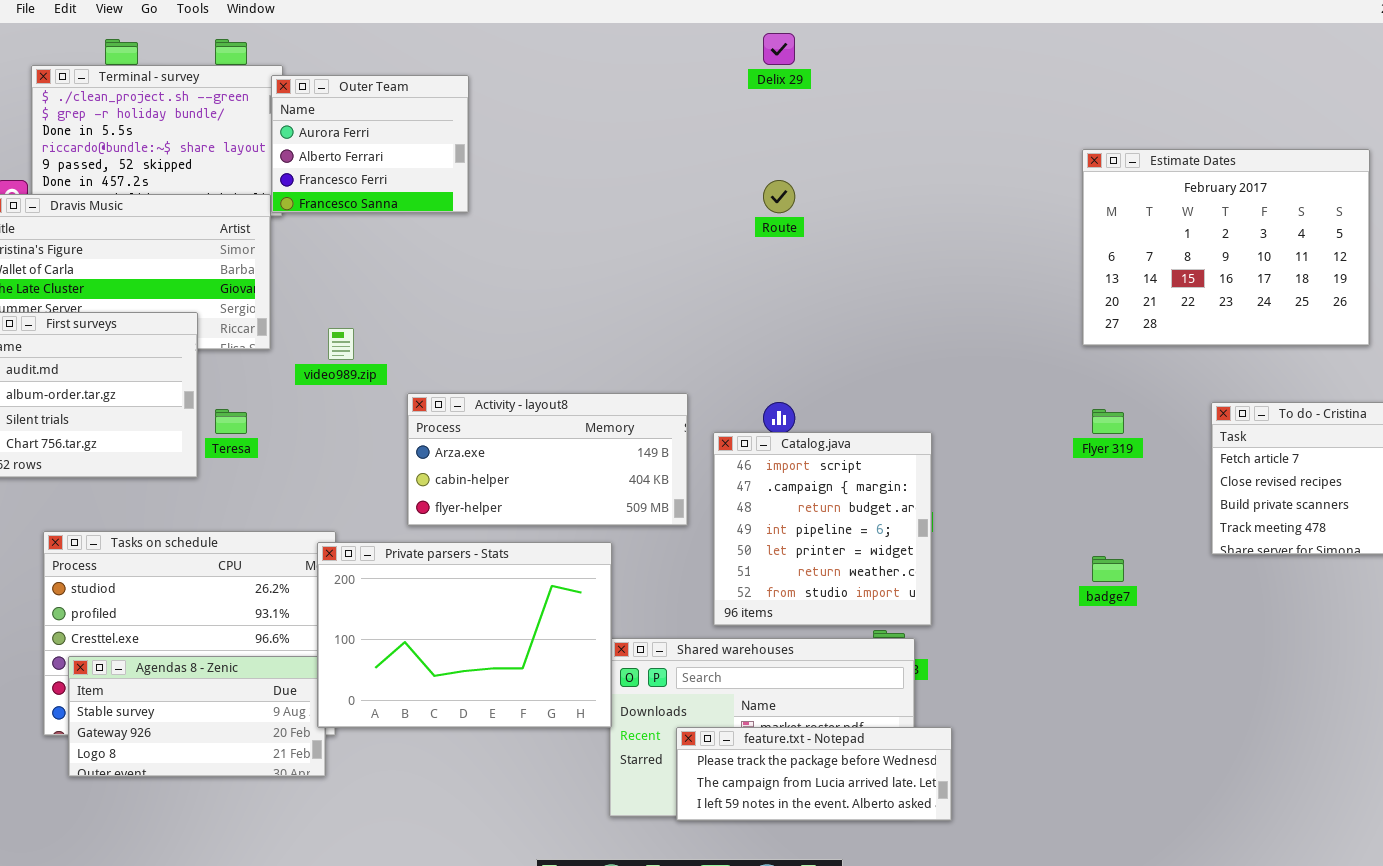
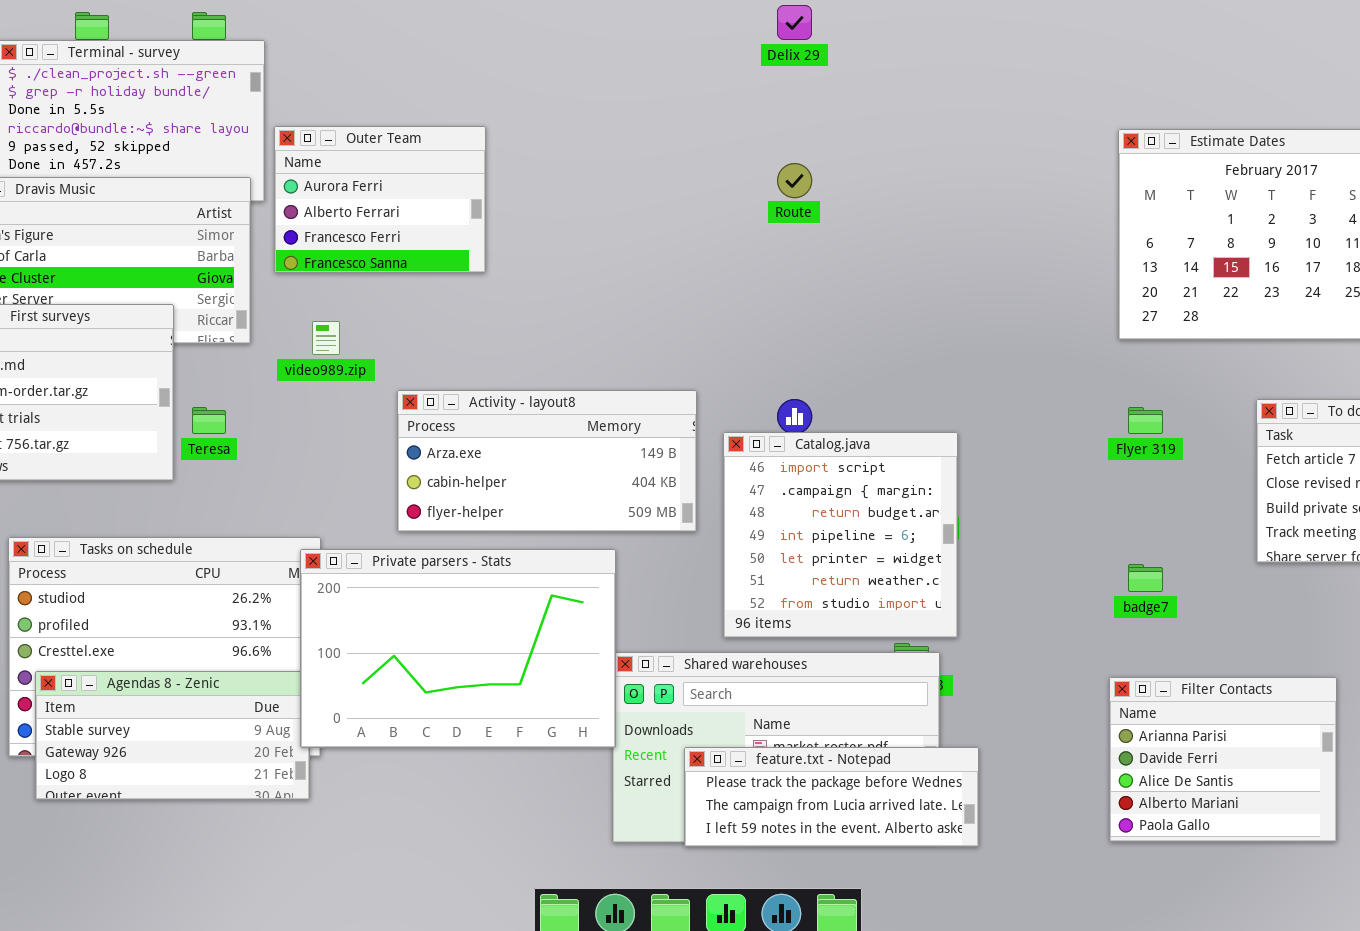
Outer Team: [271,75,469,213] -> [274,126,486,273], moved
Filter Contacts: none -> [1109,677,1337,842], opened

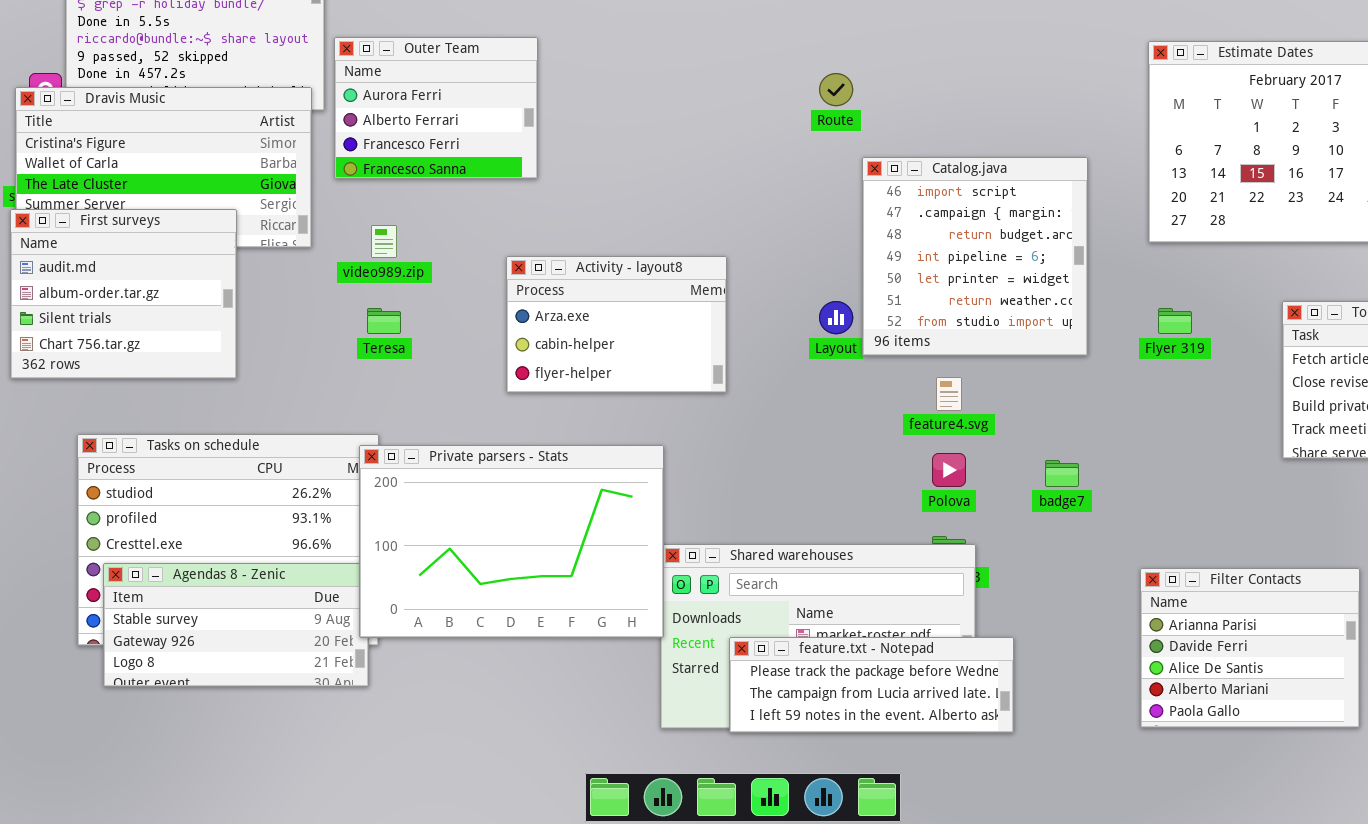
Activity - layout8: [397,390,697,532] -> [506,256,727,393], moved, resized
Teresa: [192,407,226,434] -> [367,308,401,334], moved
Catalog.java: [723,432,958,638] -> [862,157,1088,356], moved
badge7: [1128,564,1163,592] -> [1045,460,1079,487], moved

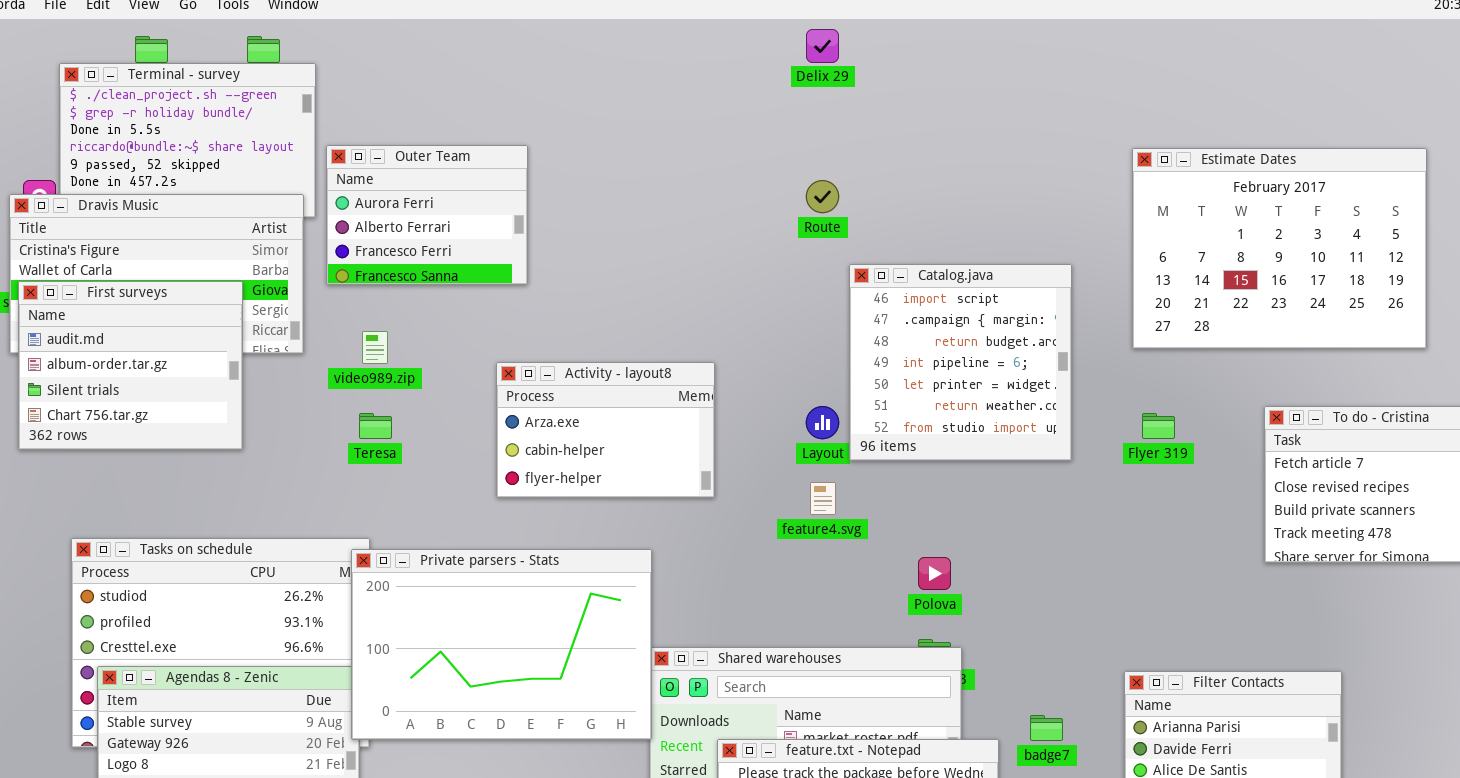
First surveys: [10,209,237,379] -> [18,281,243,450], moved
feature4.svg: [936,377,962,411] -> [810,482,836,515], moved
badge7: [1045,460,1079,487] -> [1030,715,1063,741], moved

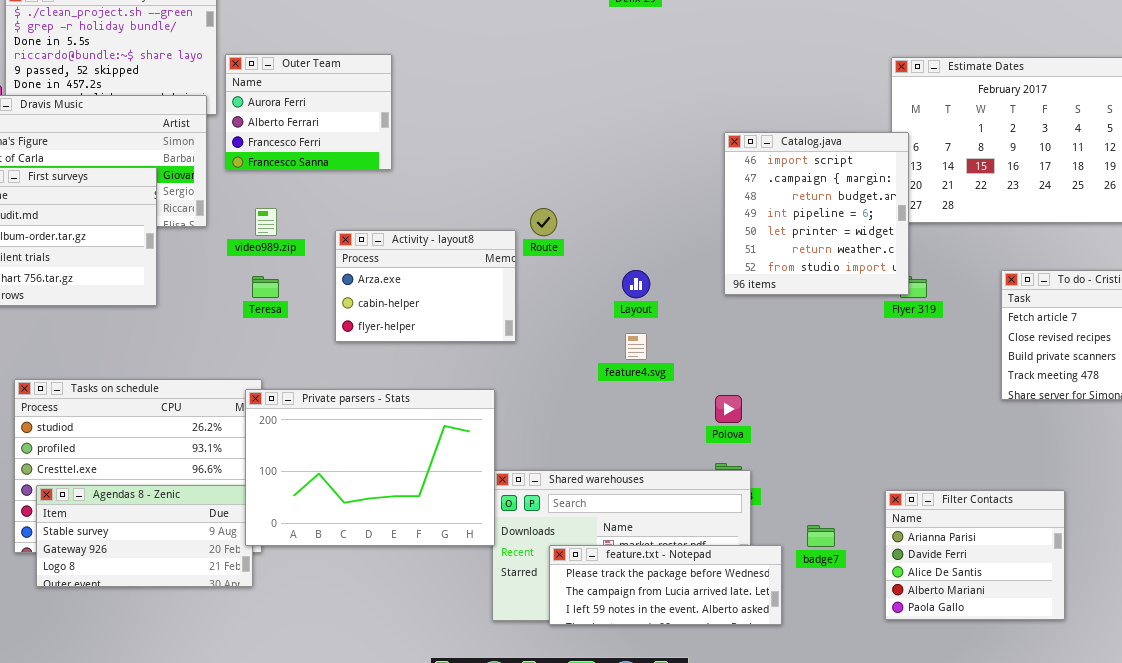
Route: [806,180,839,213] -> [530,208,557,236], moved
Catalog.java: [849,264,1072,461] -> [724,132,909,295], moved
Activity - layout8: [496,362,715,498] -> [335,230,516,342], moved

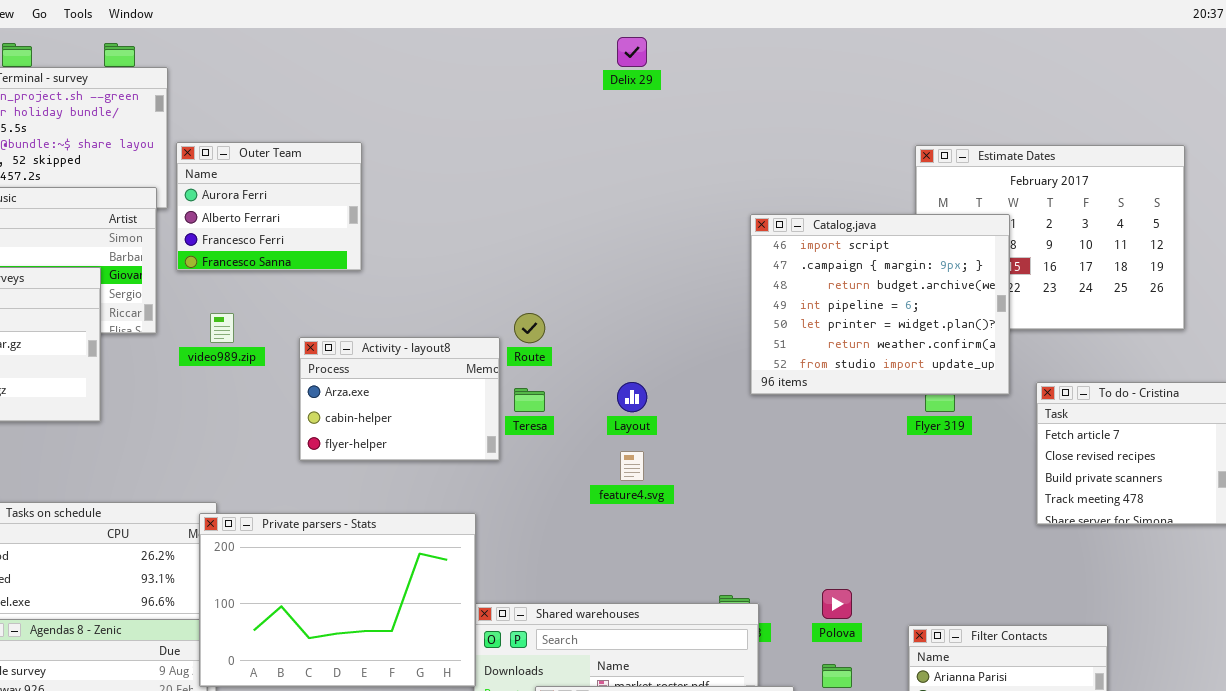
Catalog.java: [724,132,909,295] -> [750,214,1010,395], moved, resized
Teresa: [252,276,279,298] -> [514,388,545,412], moved
Polova: [715,395,742,423] -> [822,589,852,619], moved

